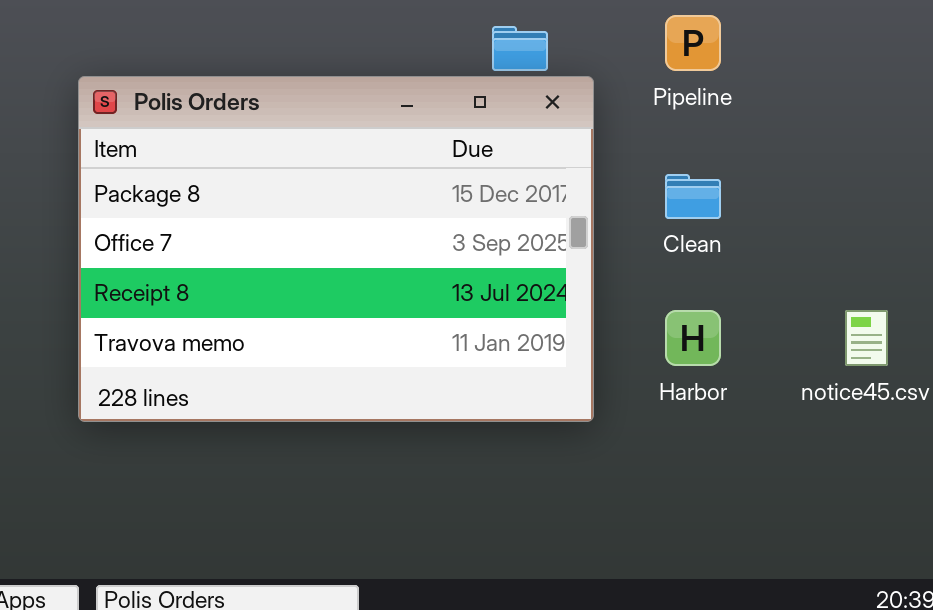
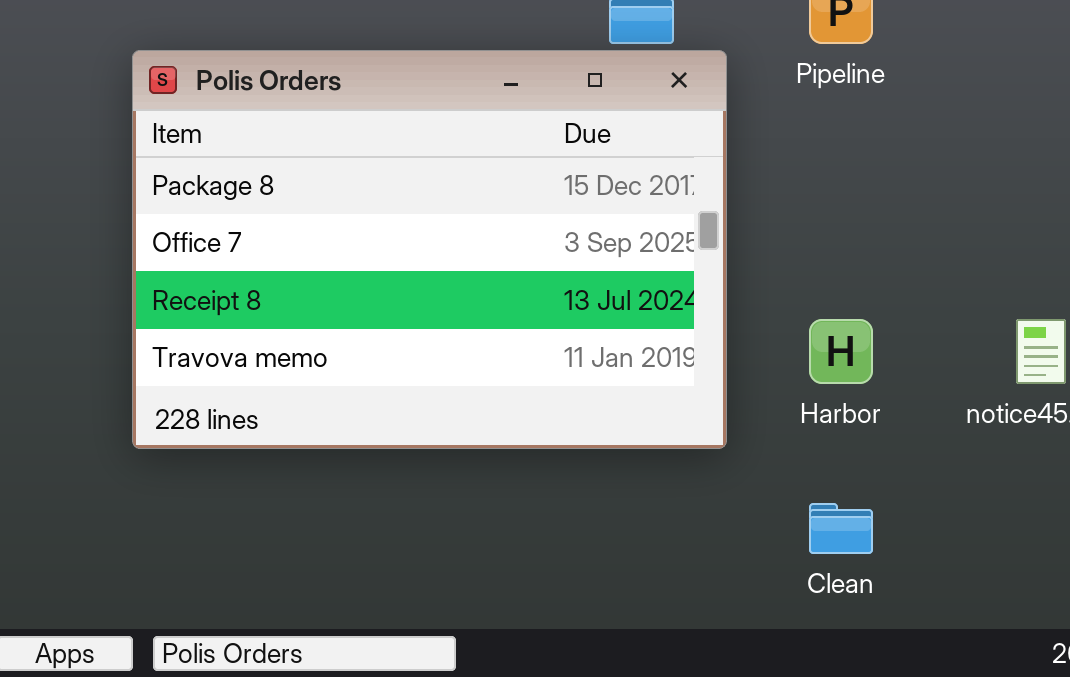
Clean: [665,174,721,219] -> [809,503,873,554], moved

